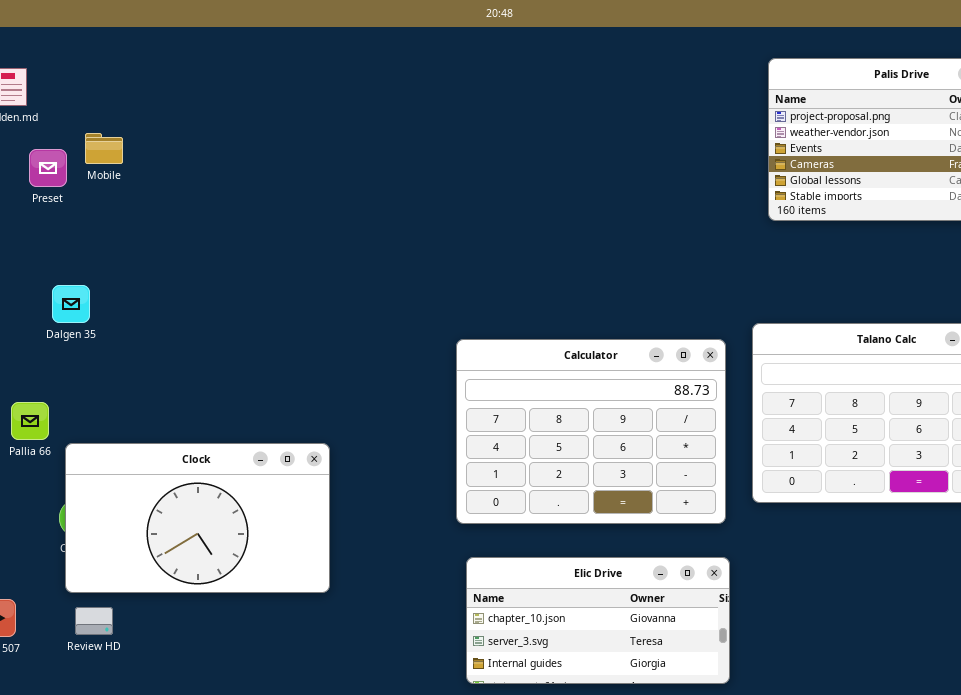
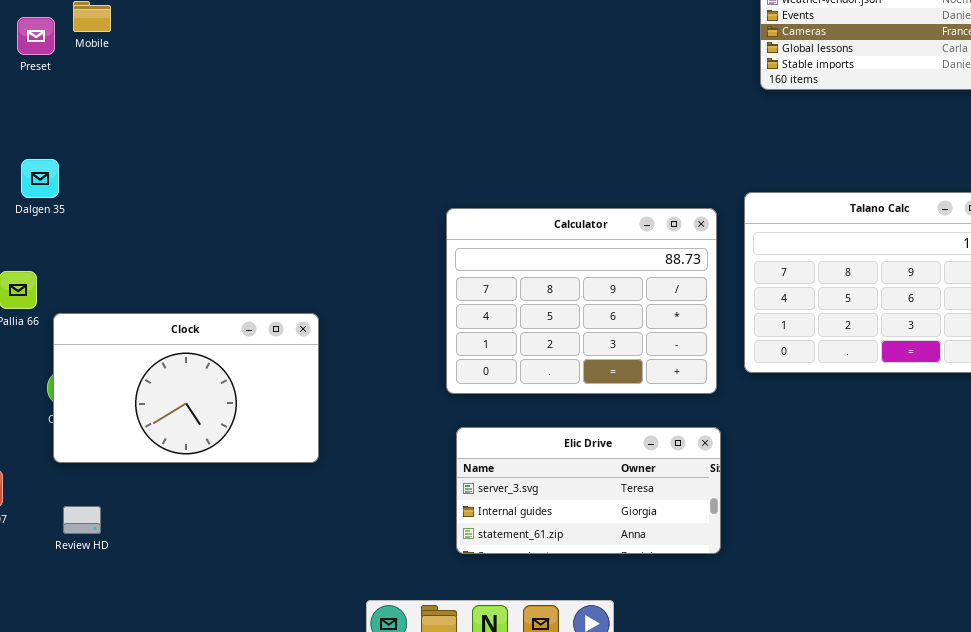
Dalgen 35: [52,285,90,323] -> [21,159,59,198], moved
Elic Drive: [466,557,730,684] -> [456,427,721,554], scrolled down 1 row
Review HD: [75,607,113,635] -> [63,506,101,534], moved

